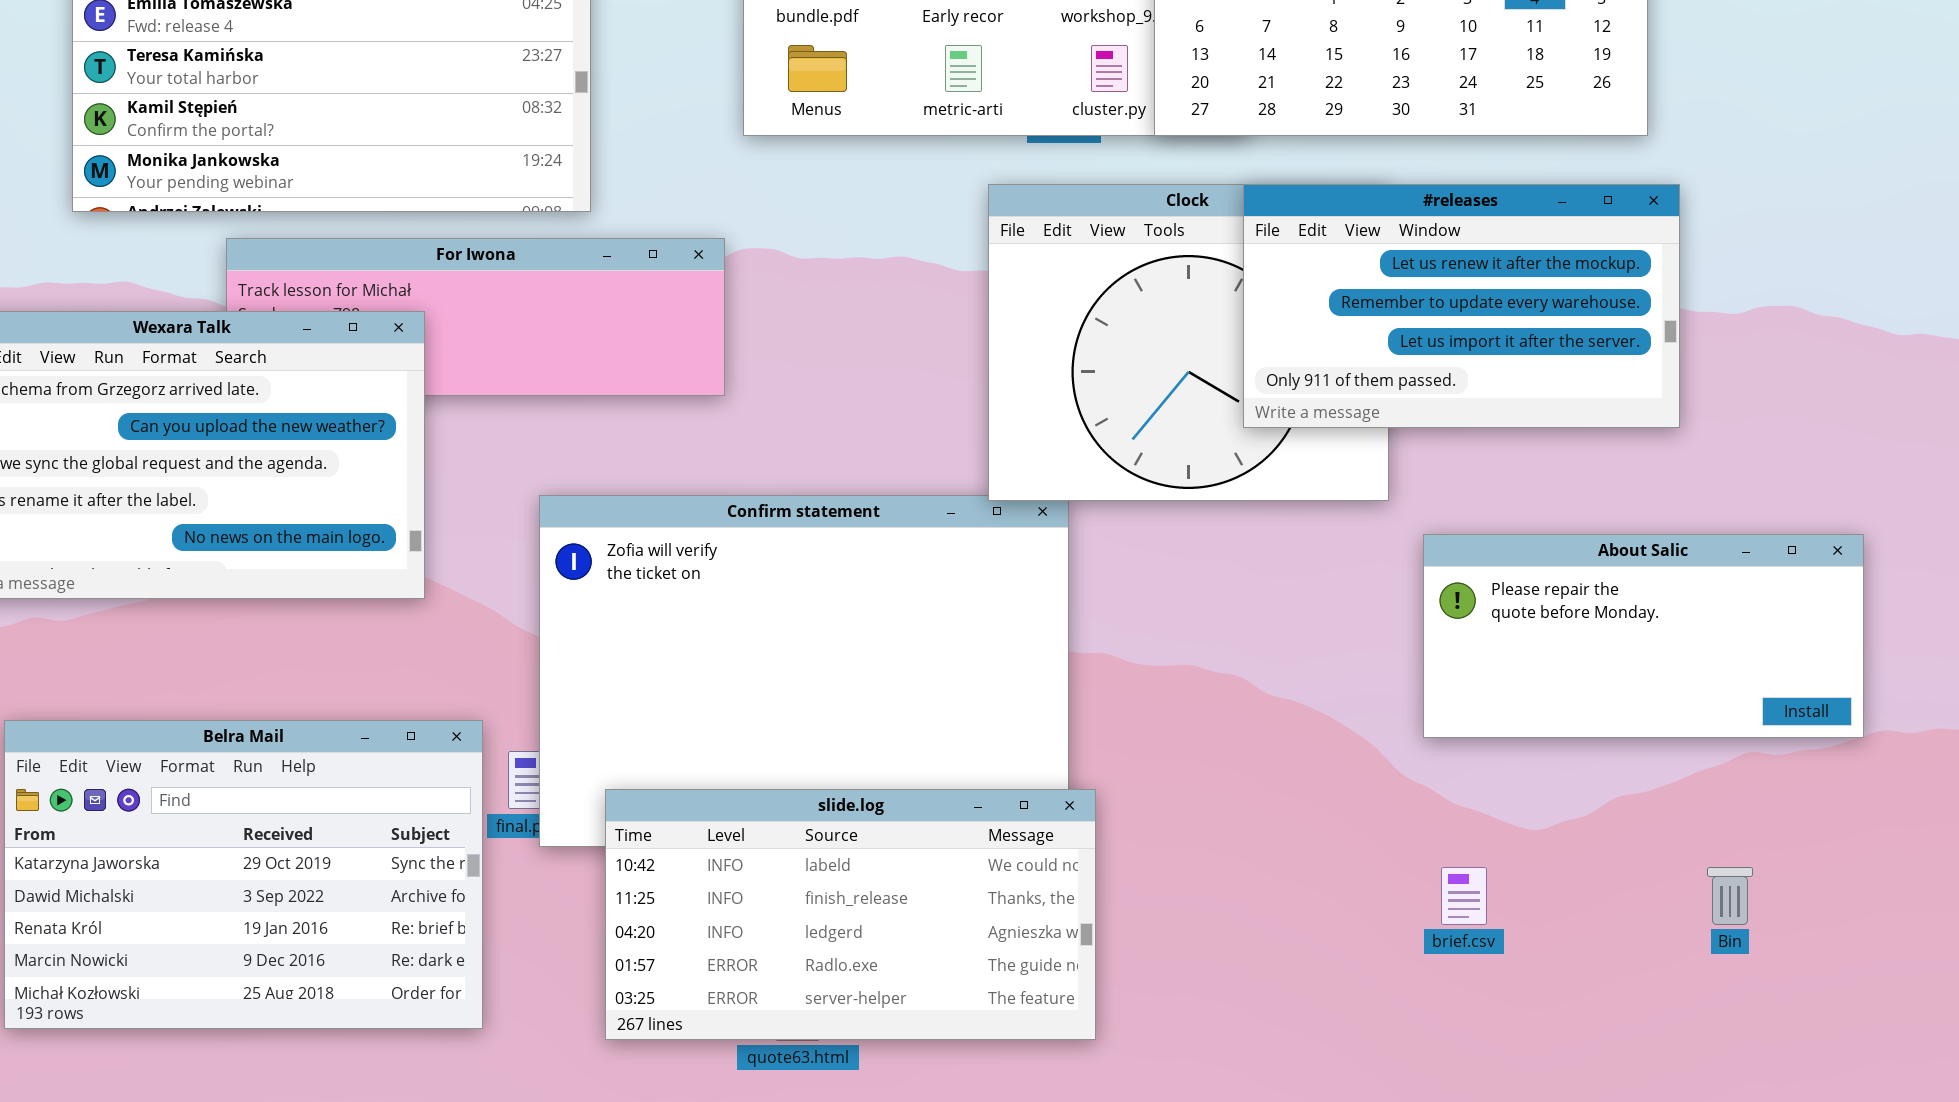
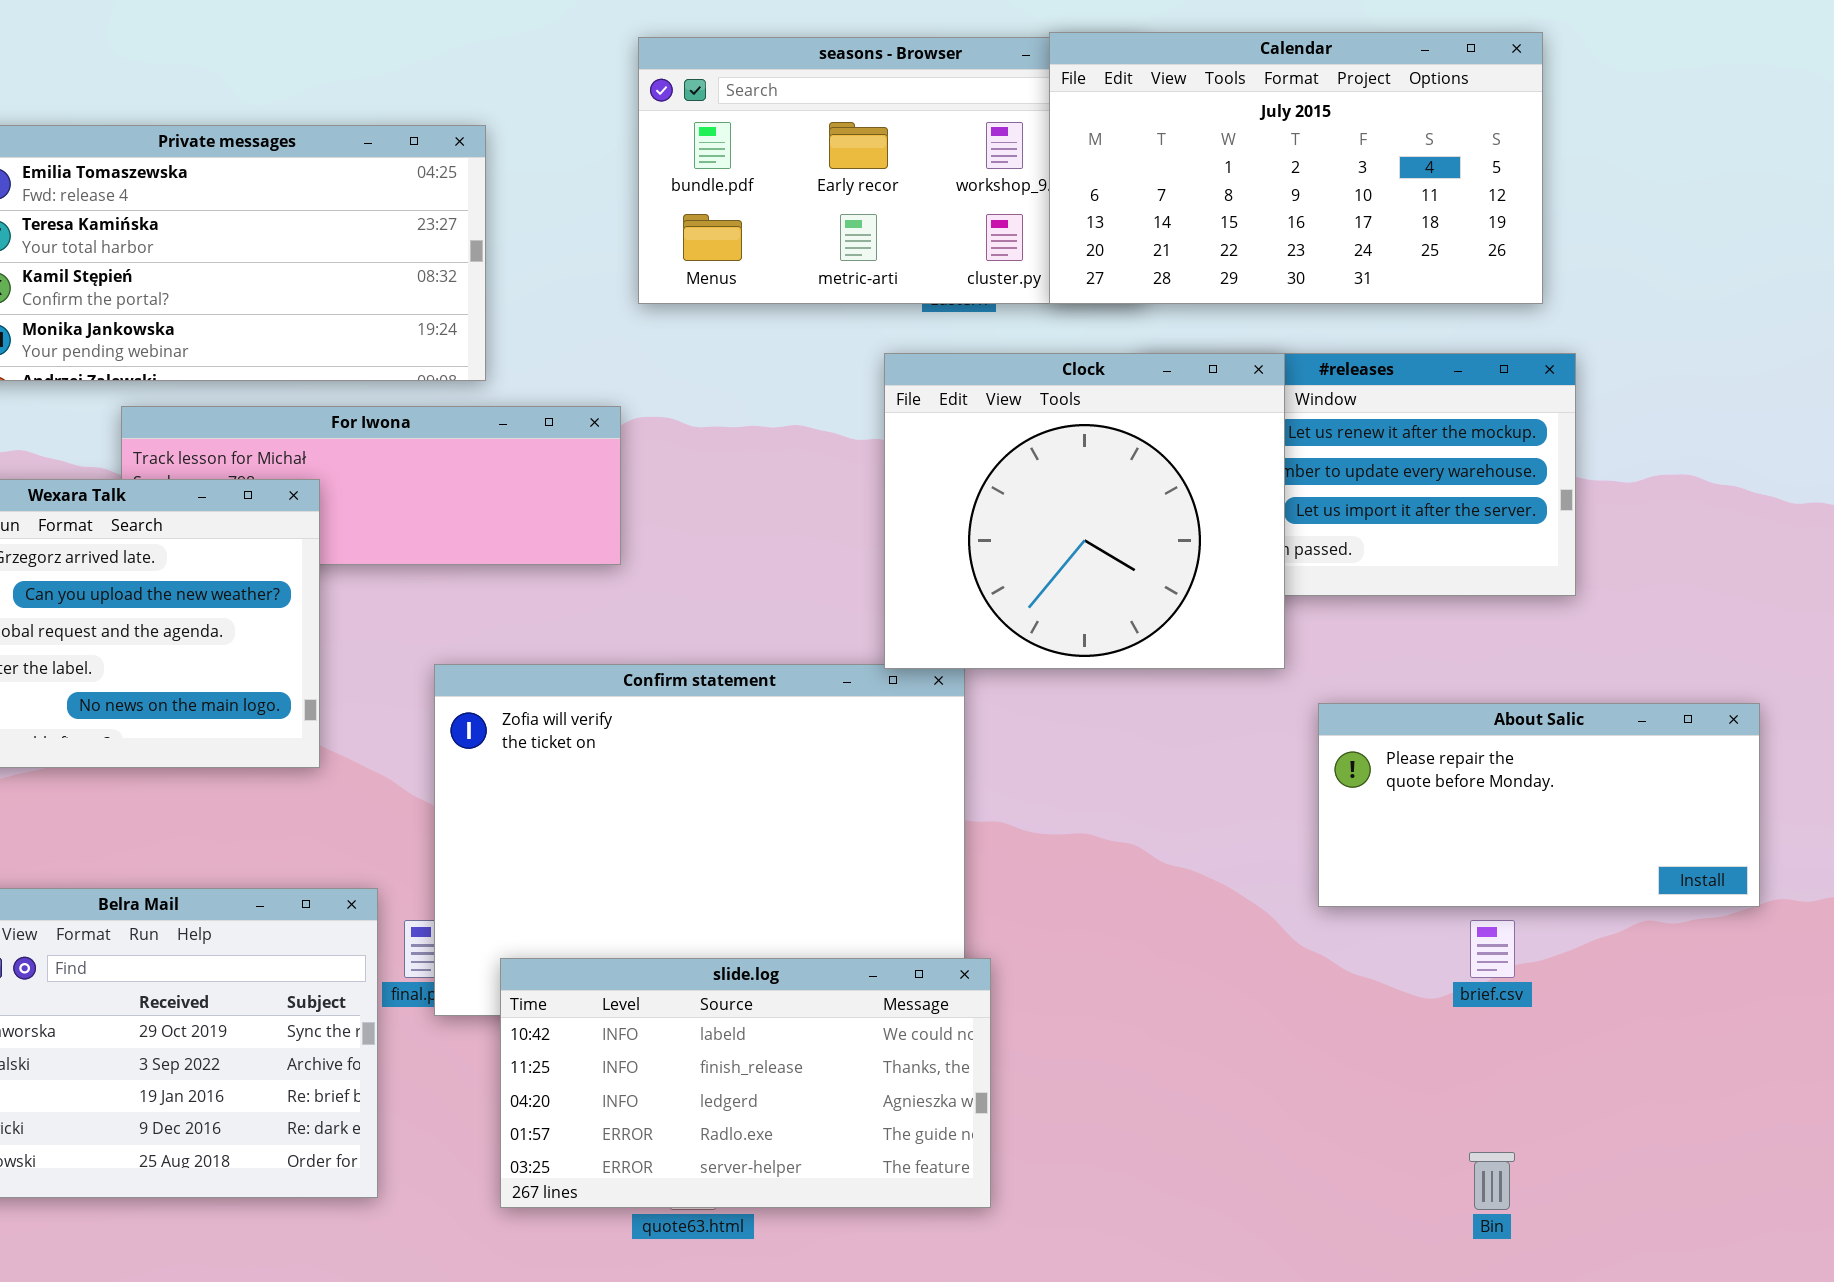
Clock: [988,184,1389,501] -> [884,353,1285,669], raised
brief.csv: [1441,867,1487,925] -> [1470,920,1515,978], moved
Bin: [1707,867,1753,925] -> [1469,1152,1515,1210], moved

